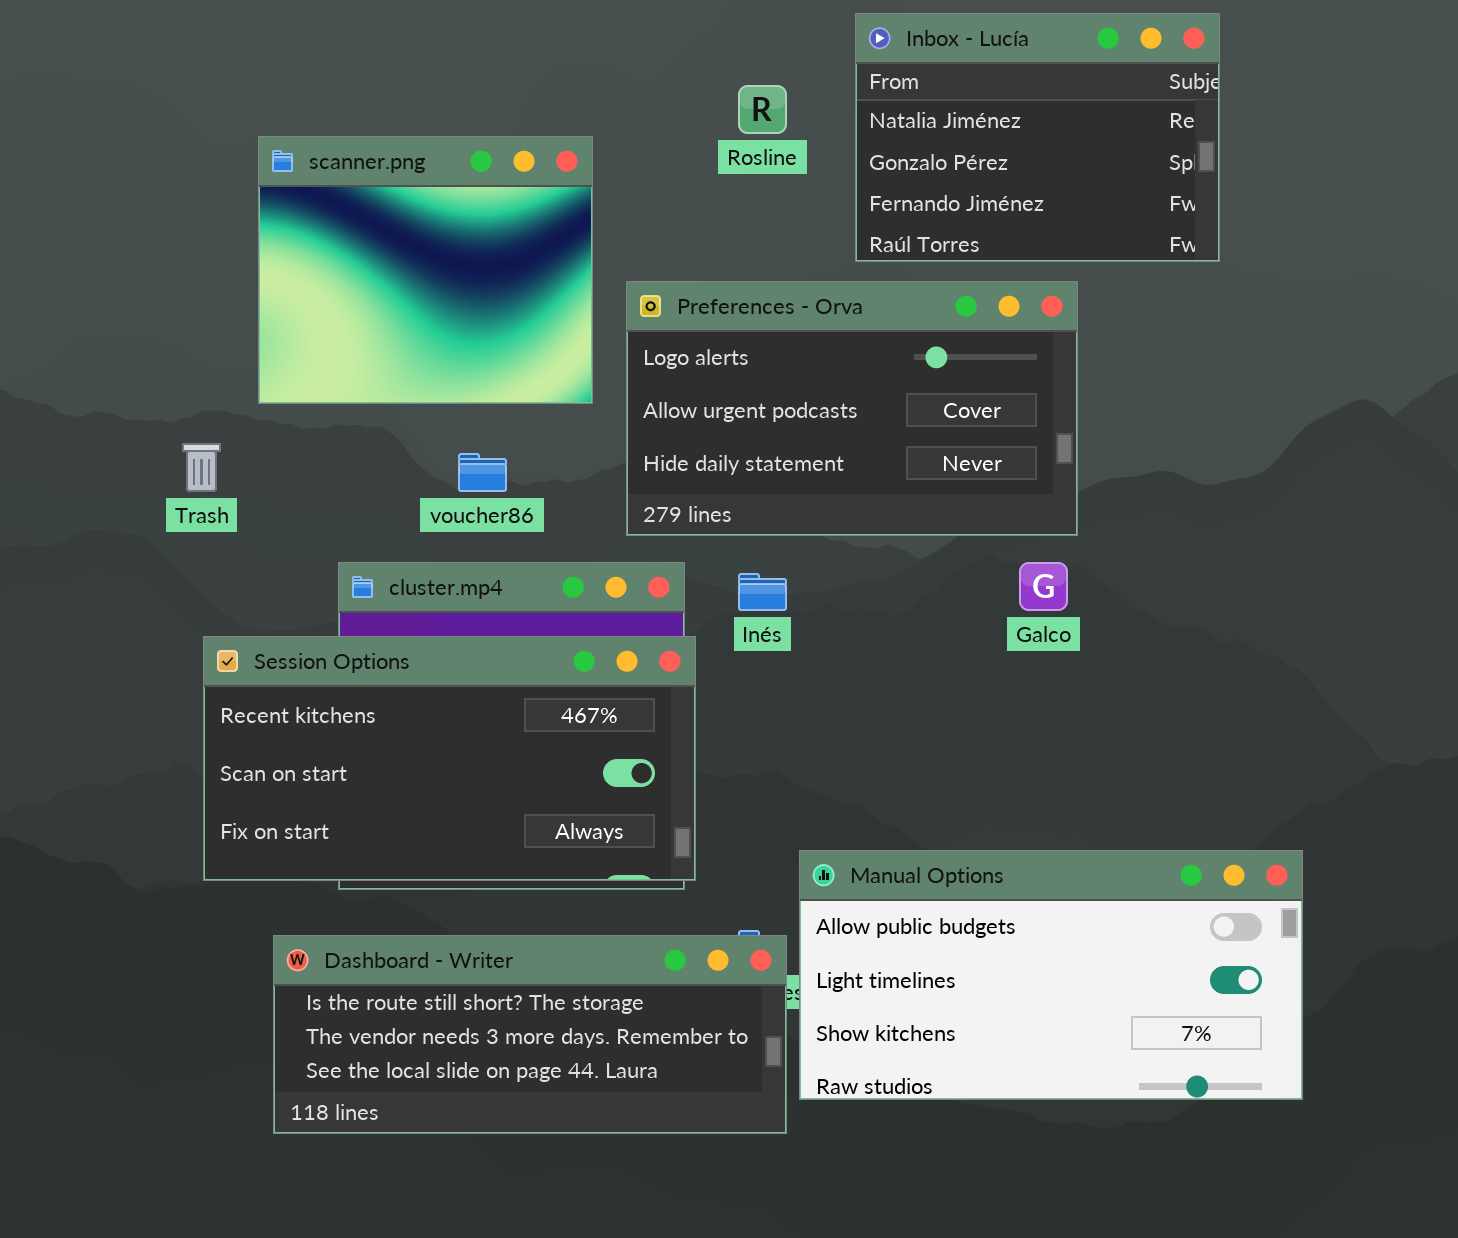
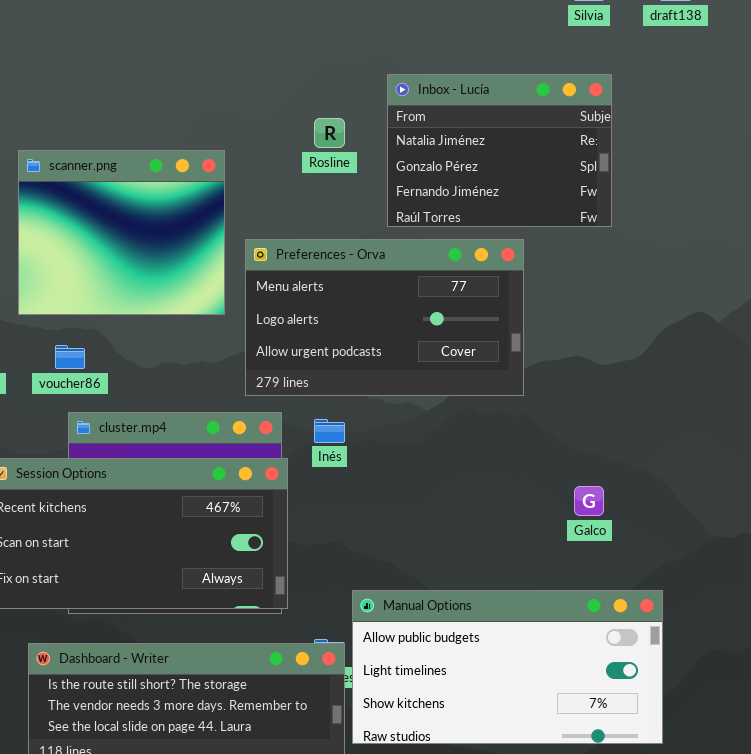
Preferences - Orva: [626,281,1078,536] -> [245,239,524,396], scrolled up 1 row
voucher86: [458,453,507,492] -> [55,345,85,369], moved
Galco: [1019,562,1068,611] -> [574,486,604,516], moved

